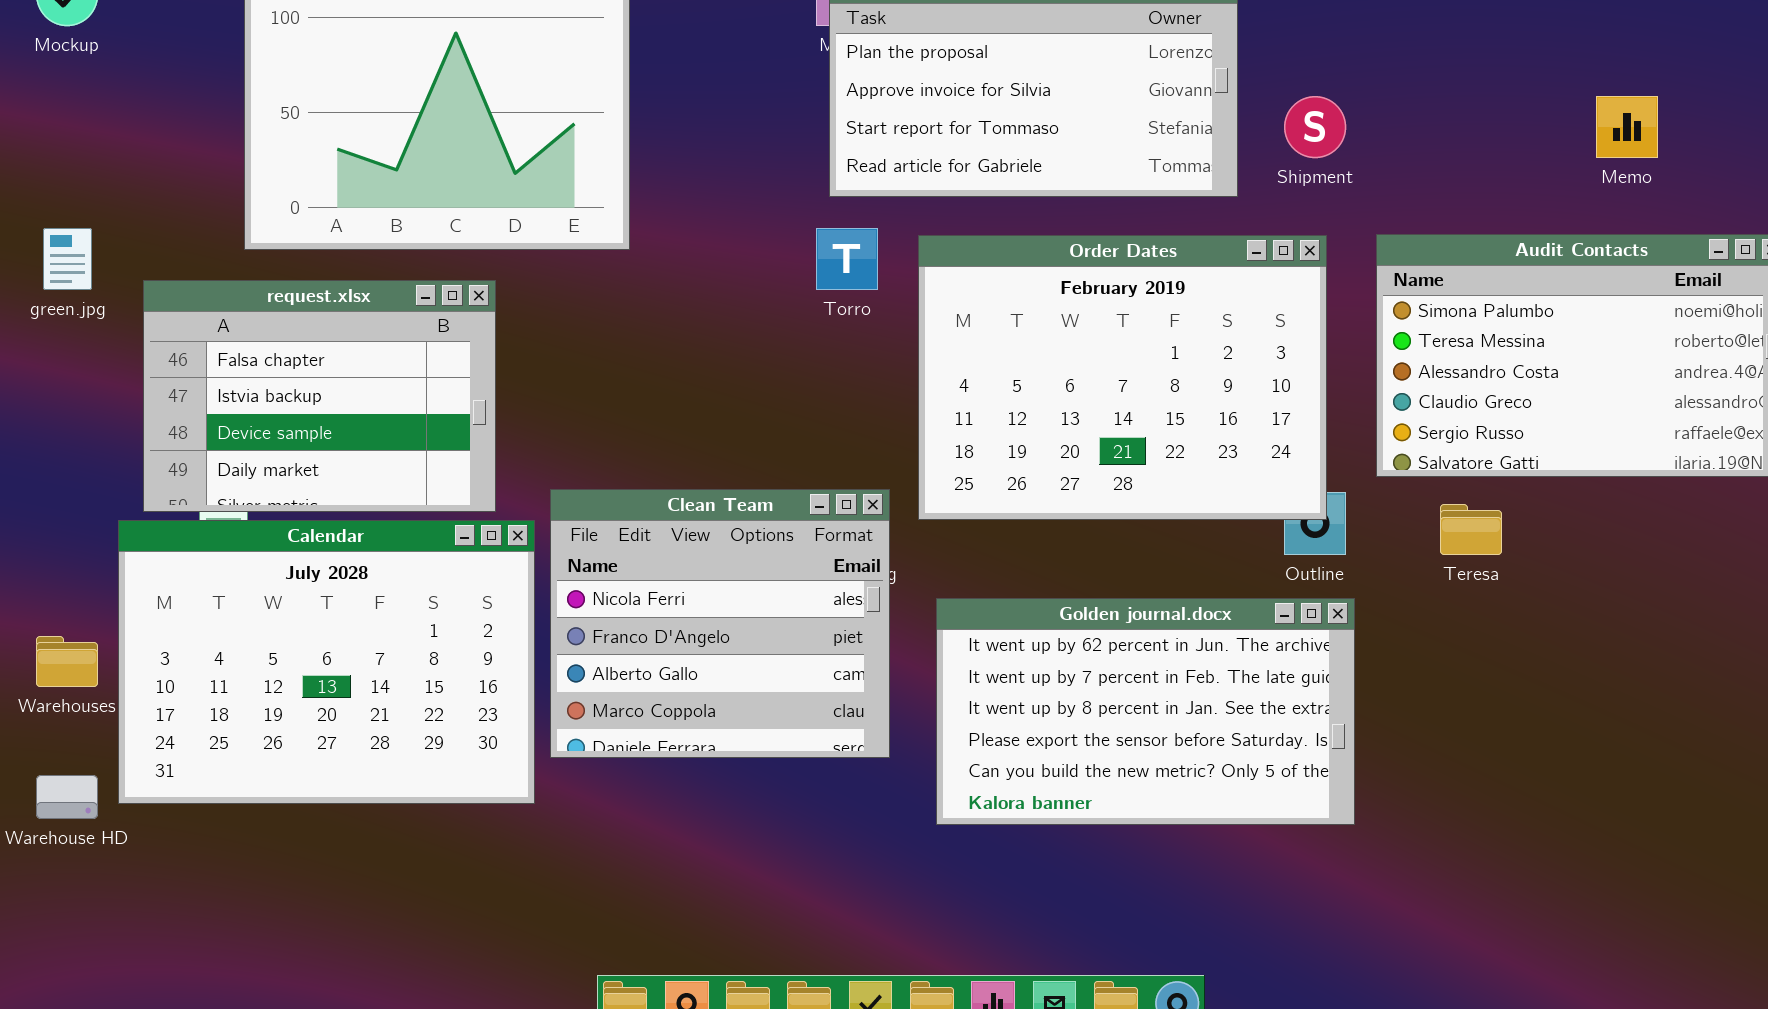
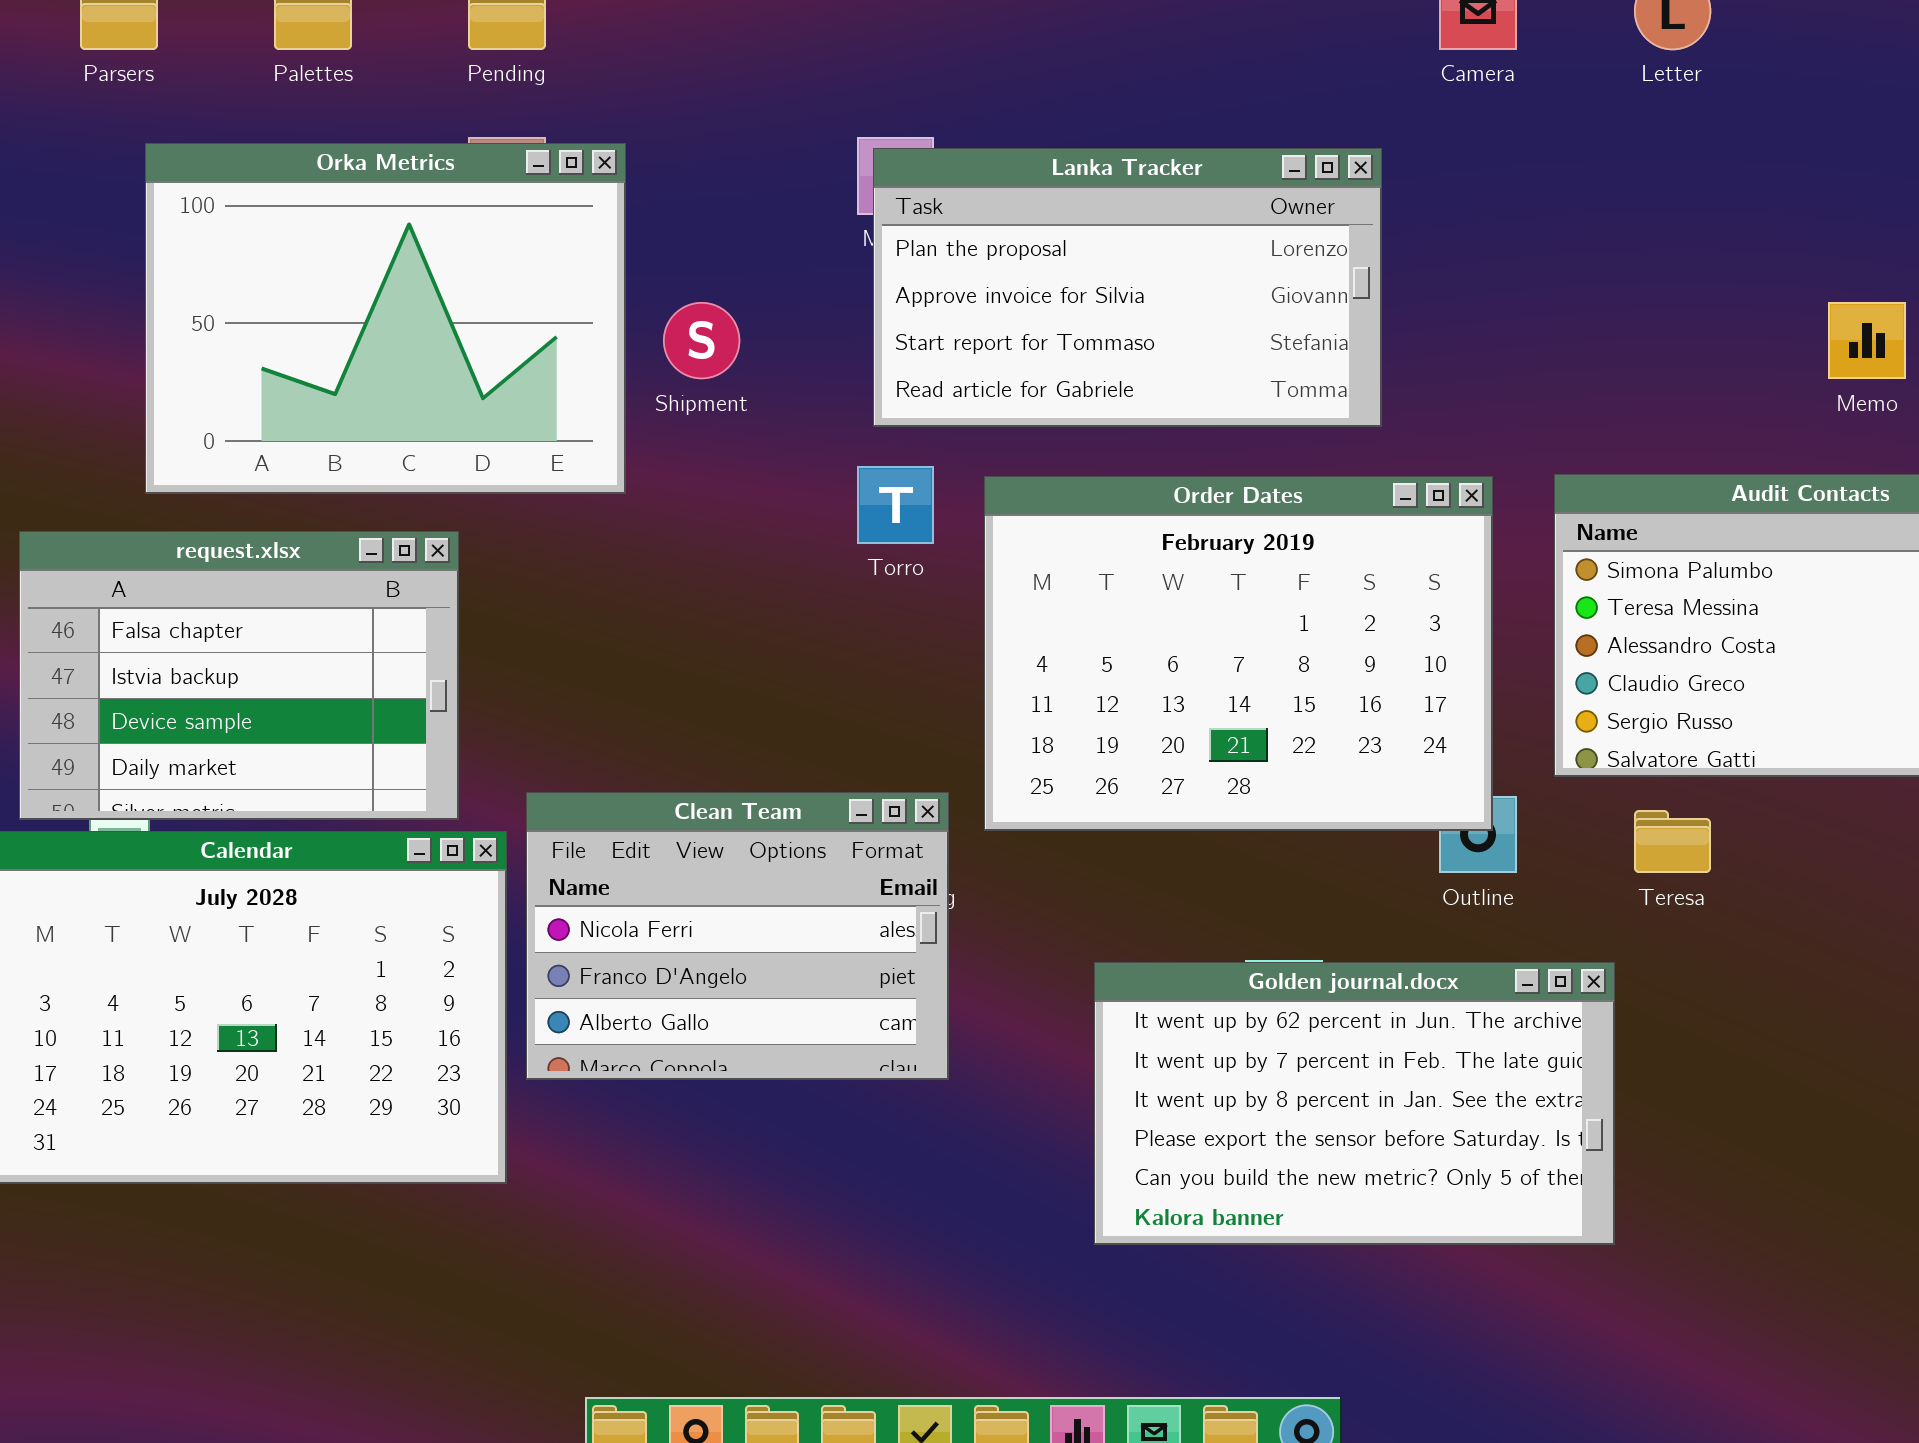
Shipment: [1284,96,1346,158] -> [663,302,740,379], moved
Clean Team: [550,489,890,758] -> [526,792,949,1080], resized
Golden journal.docx: [936,598,1355,825] -> [1094,962,1615,1245], moved

